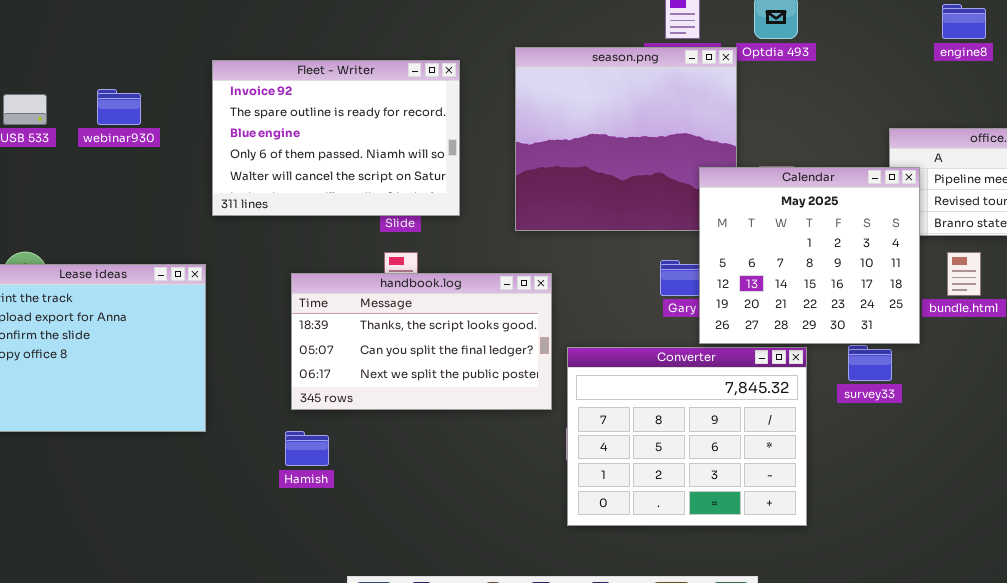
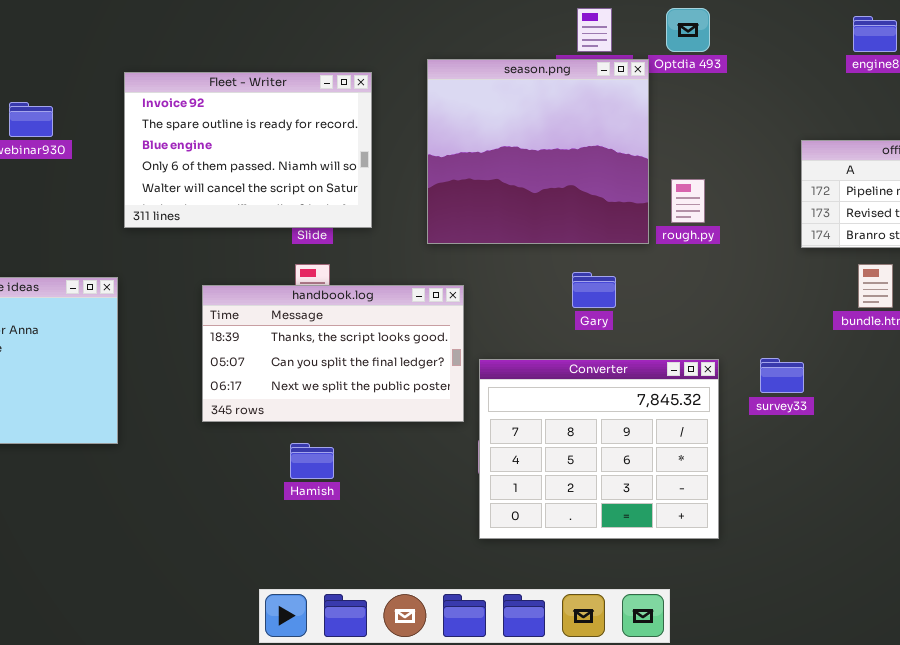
Calendar: [699,167,920,344] -> none, closed
Hamish: [285,431,329,466] -> [290,443,334,479], moved

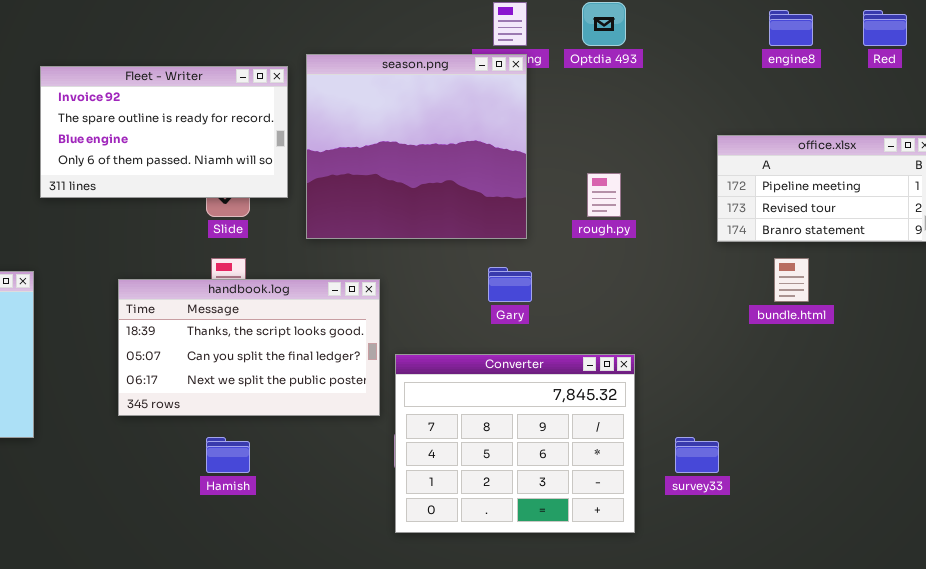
season.png: [427,59,649,244] -> [306,54,527,239], moved
Fleet - Writer: [124,72,372,228] -> [40,66,288,198], resized
survey33: [760,358,804,393] -> [675,437,719,473], moved

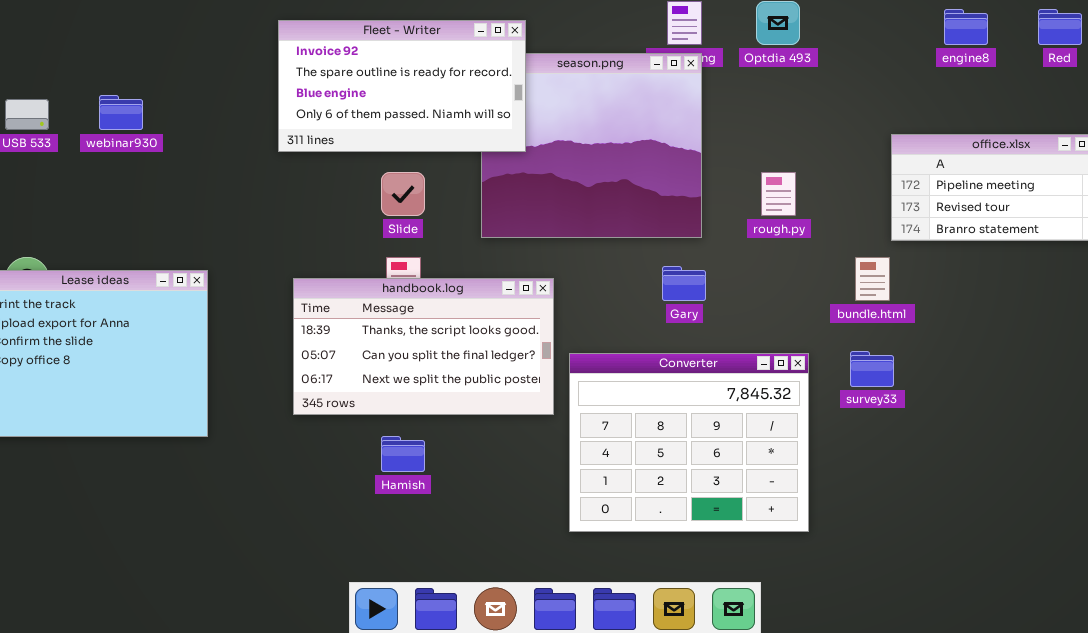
Fleet - Writer: [40,66,288,198] -> [278,20,526,152], moved
bundle.html: [774,258,809,302] -> [855,257,890,301], moved
survey33: [675,437,719,473] -> [850,351,894,387], moved

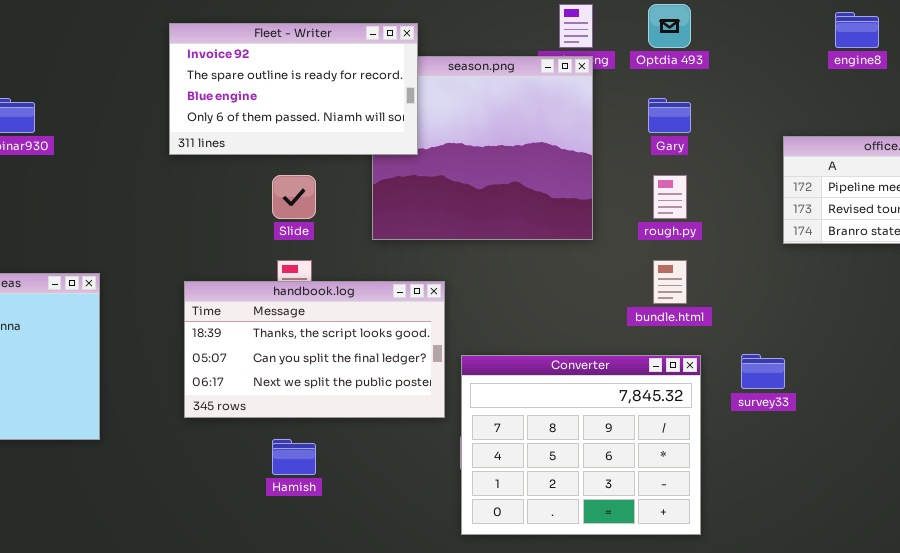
bundle.html: [855,257,890,301] -> [653,260,687,304], moved
Gary: [662,266,706,301] -> [648,98,691,133], moved

